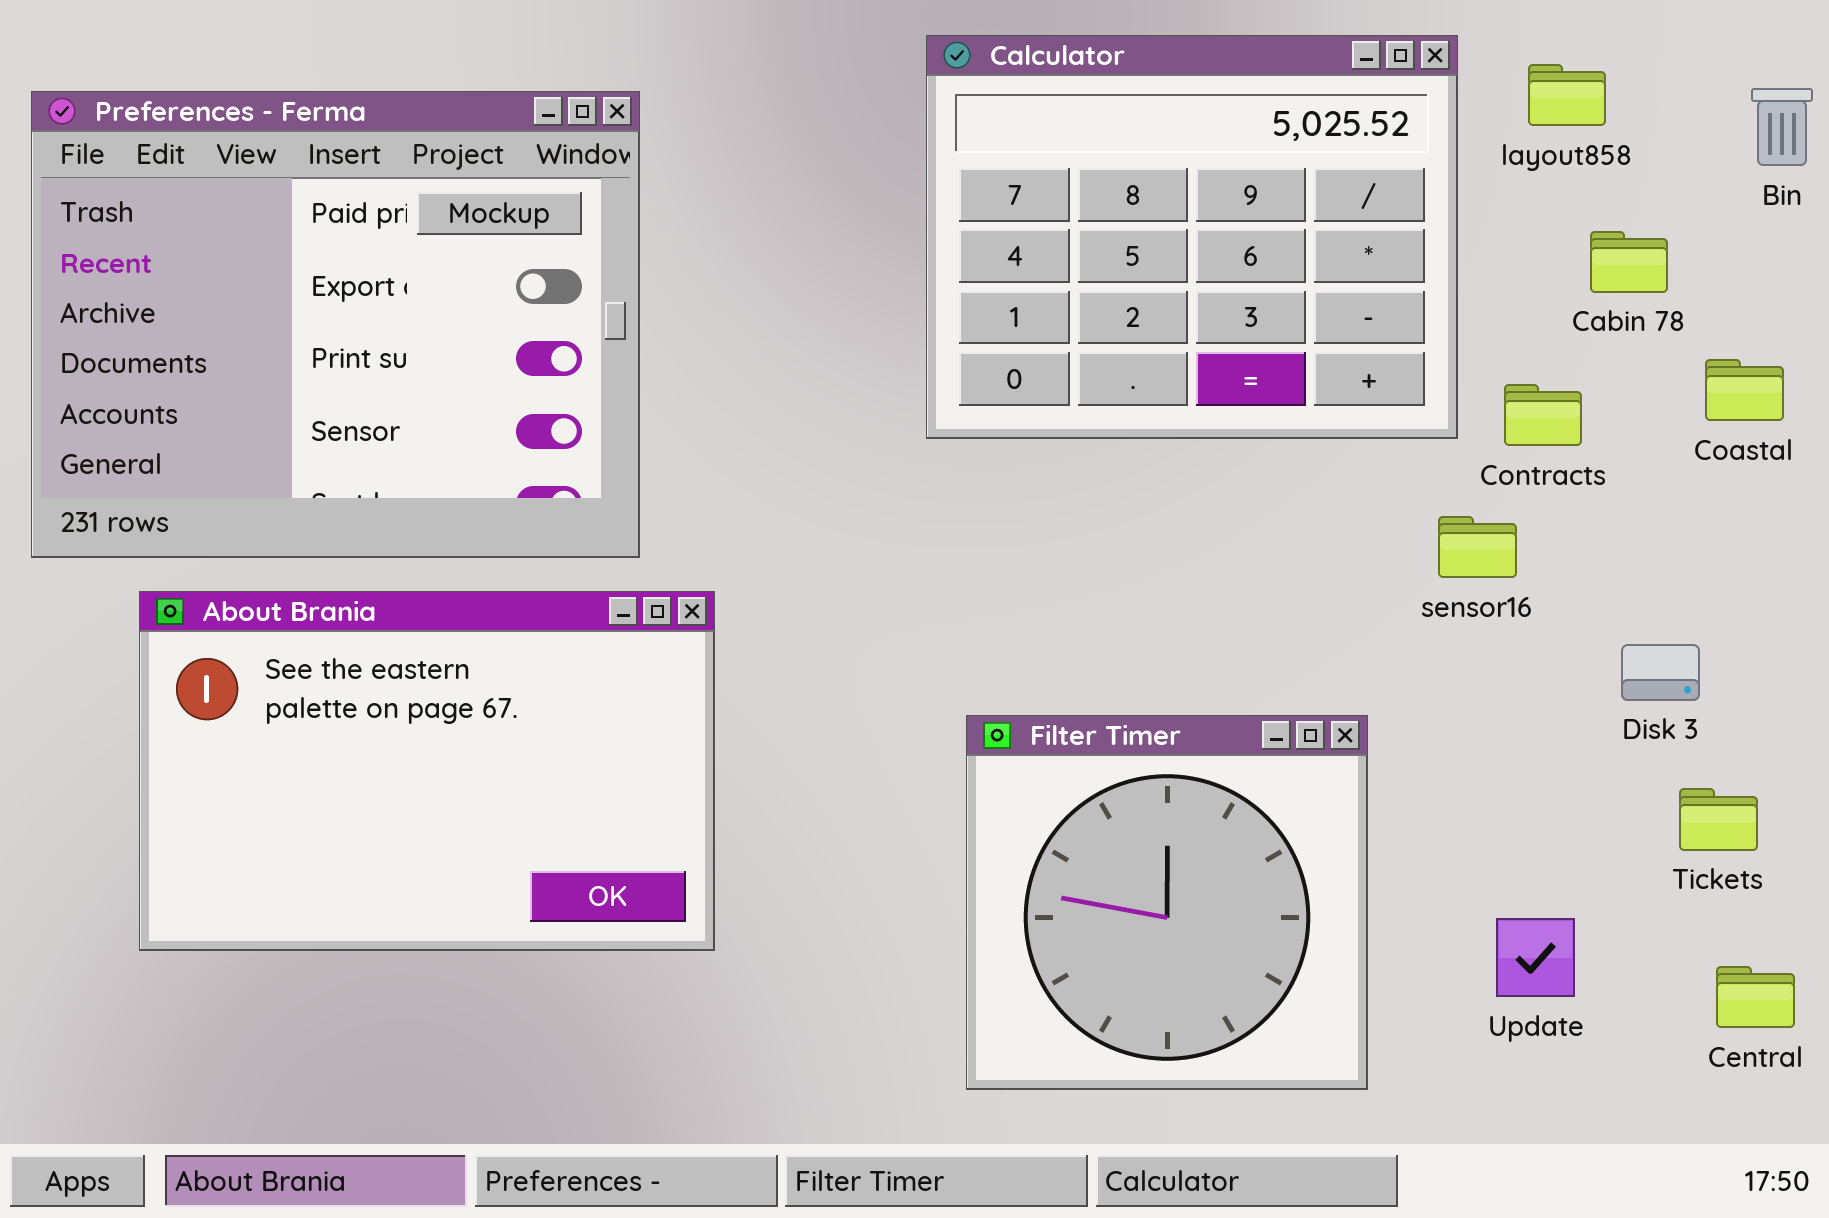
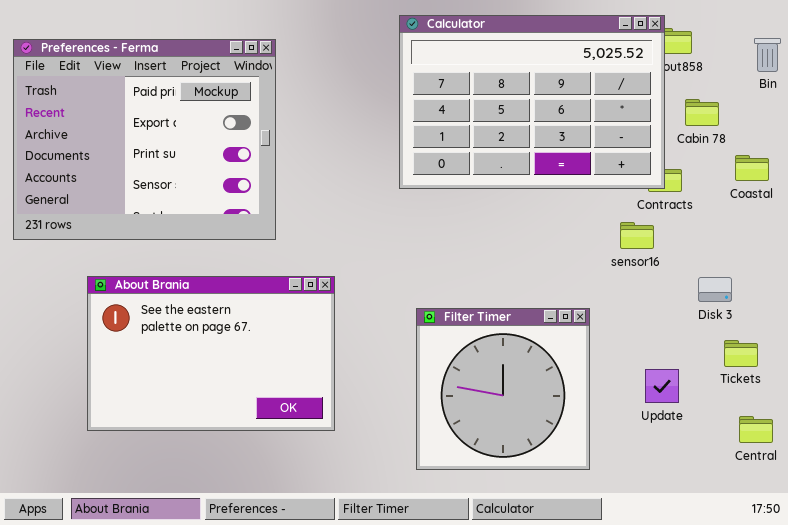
Calculator: [926,35,1458,439] -> [399,15,665,189], resized
About Brania: [139,591,715,951] -> [87,276,335,431], moved
Update: [1496,918,1575,997] -> [645,369,679,403], moved

